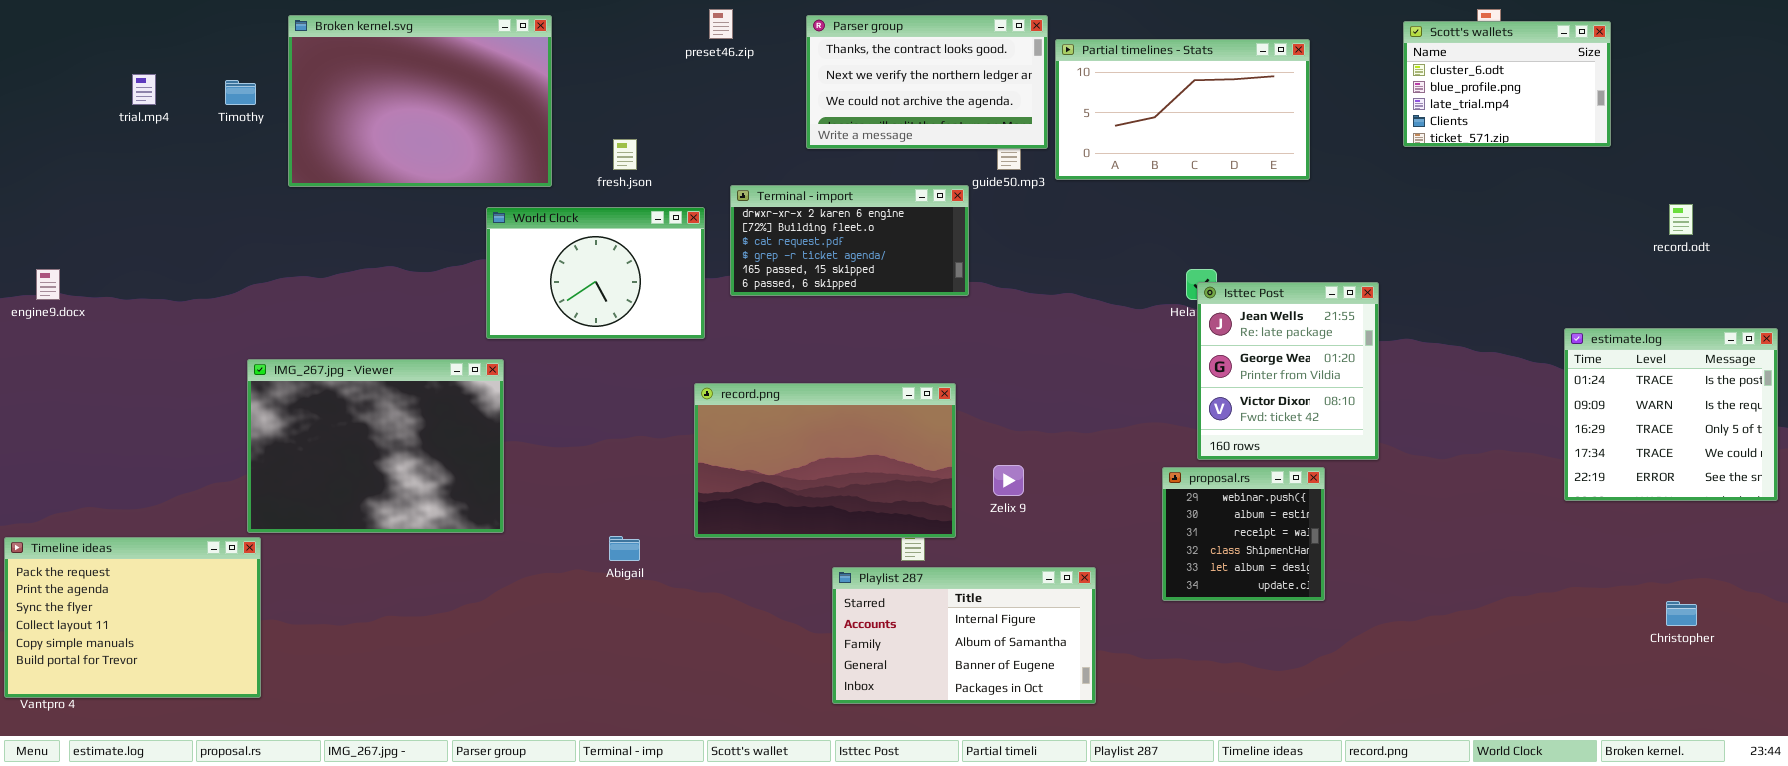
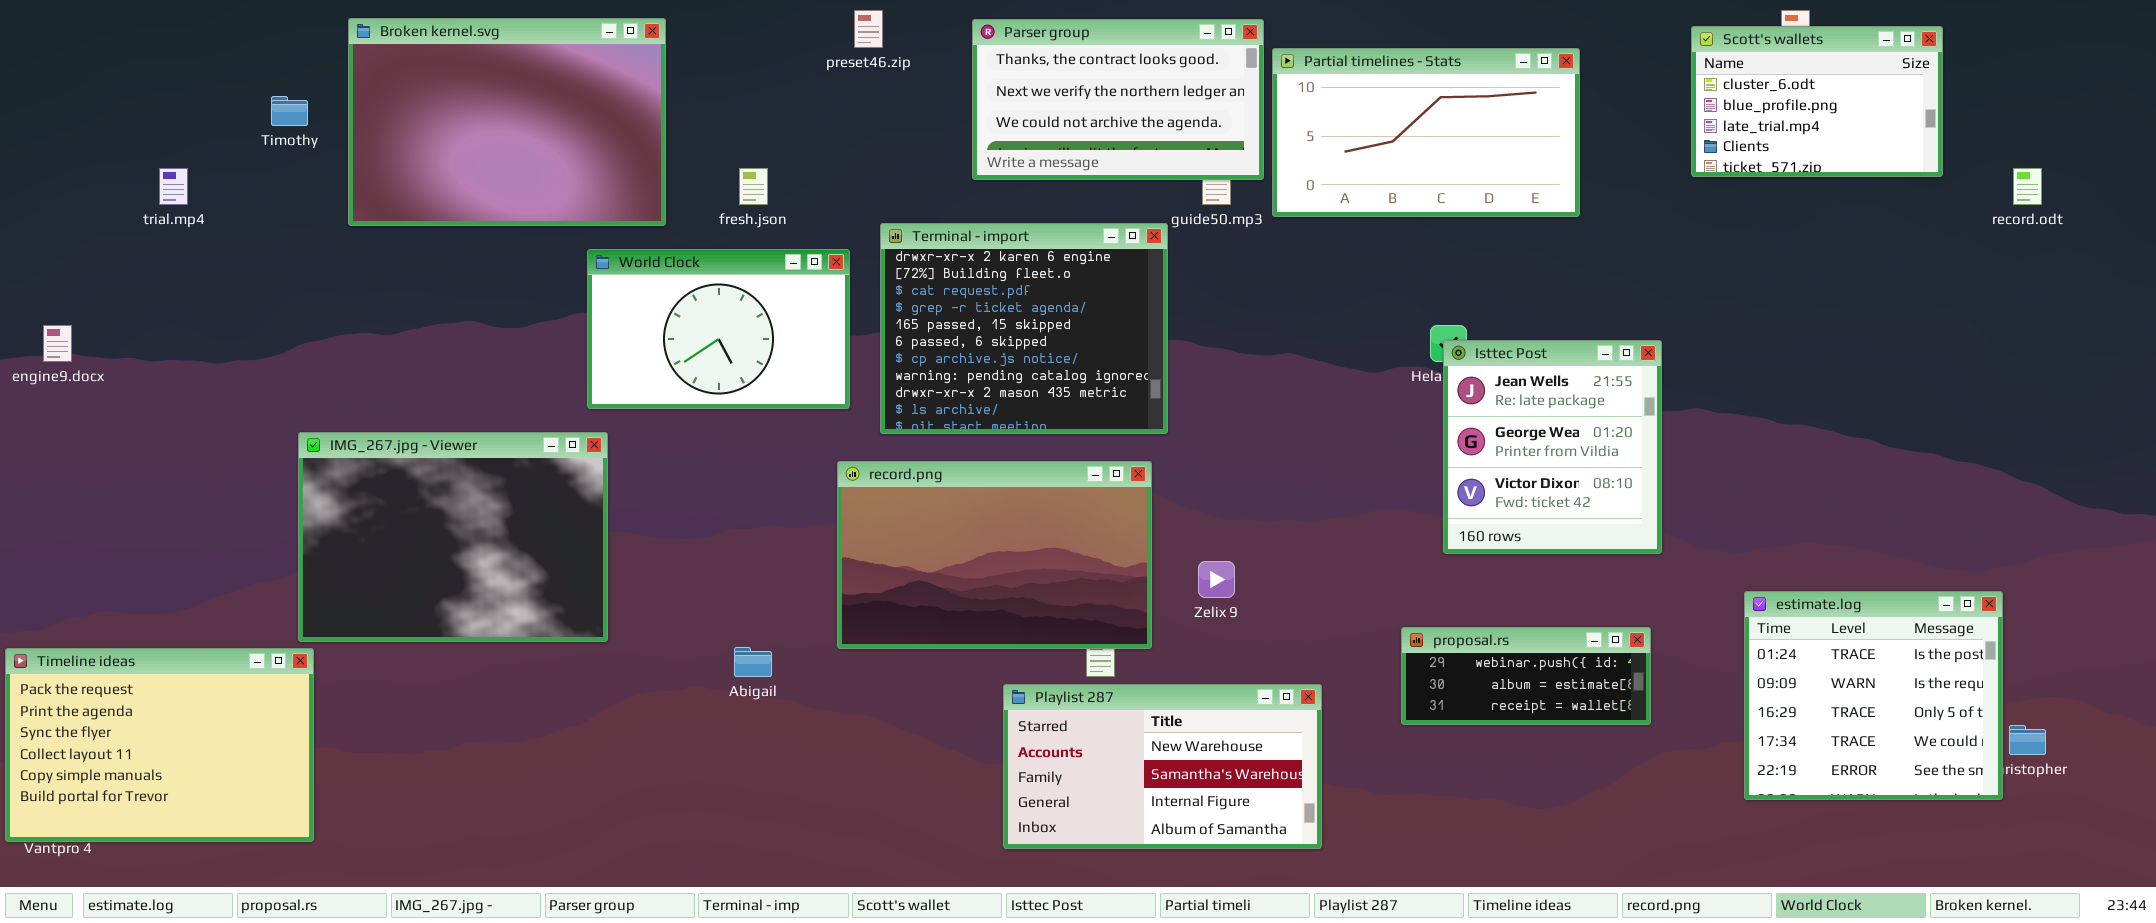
trial.mp4: [132,74,156,105] -> [159,168,188,205], moved
Terminal - import: [730,185,969,296] -> [880,223,1168,434], resized
record.odt: [1669,204,1693,235] -> [2013,168,2042,205], moved
estimate.log: [1564,328,1778,501] -> [1744,591,2003,800], moved
proposal.rs: [1162,467,1325,601] -> [1401,627,1651,725], resized
Playlist 287: [832,567,1096,704] -> [1003,684,1322,849], scrolled up 2 rows

